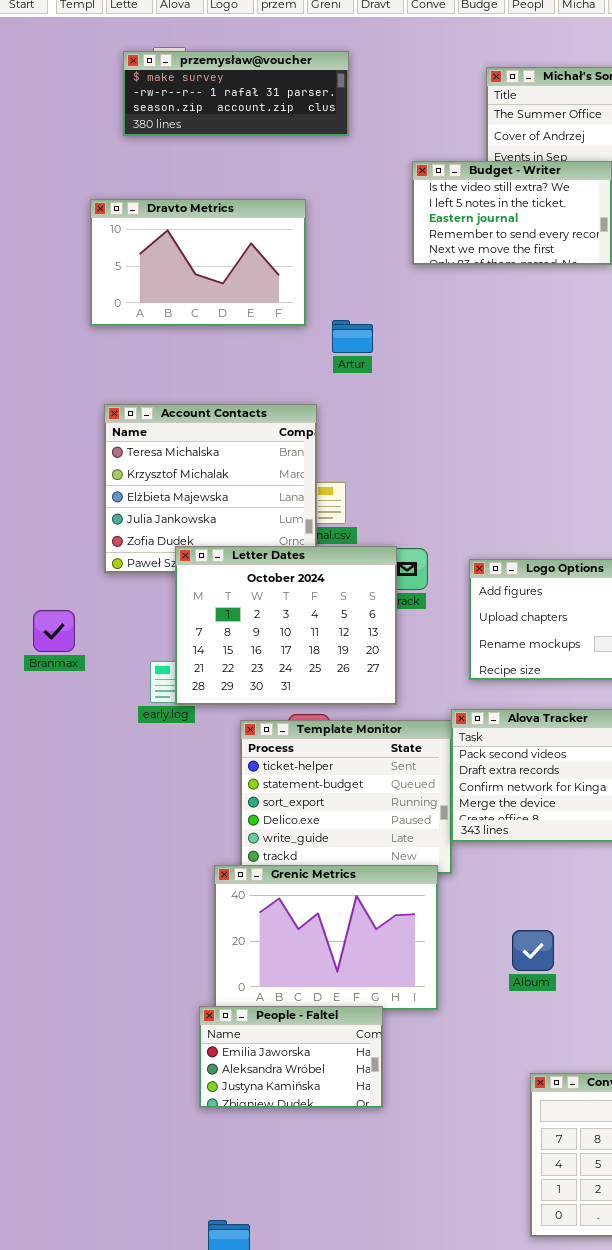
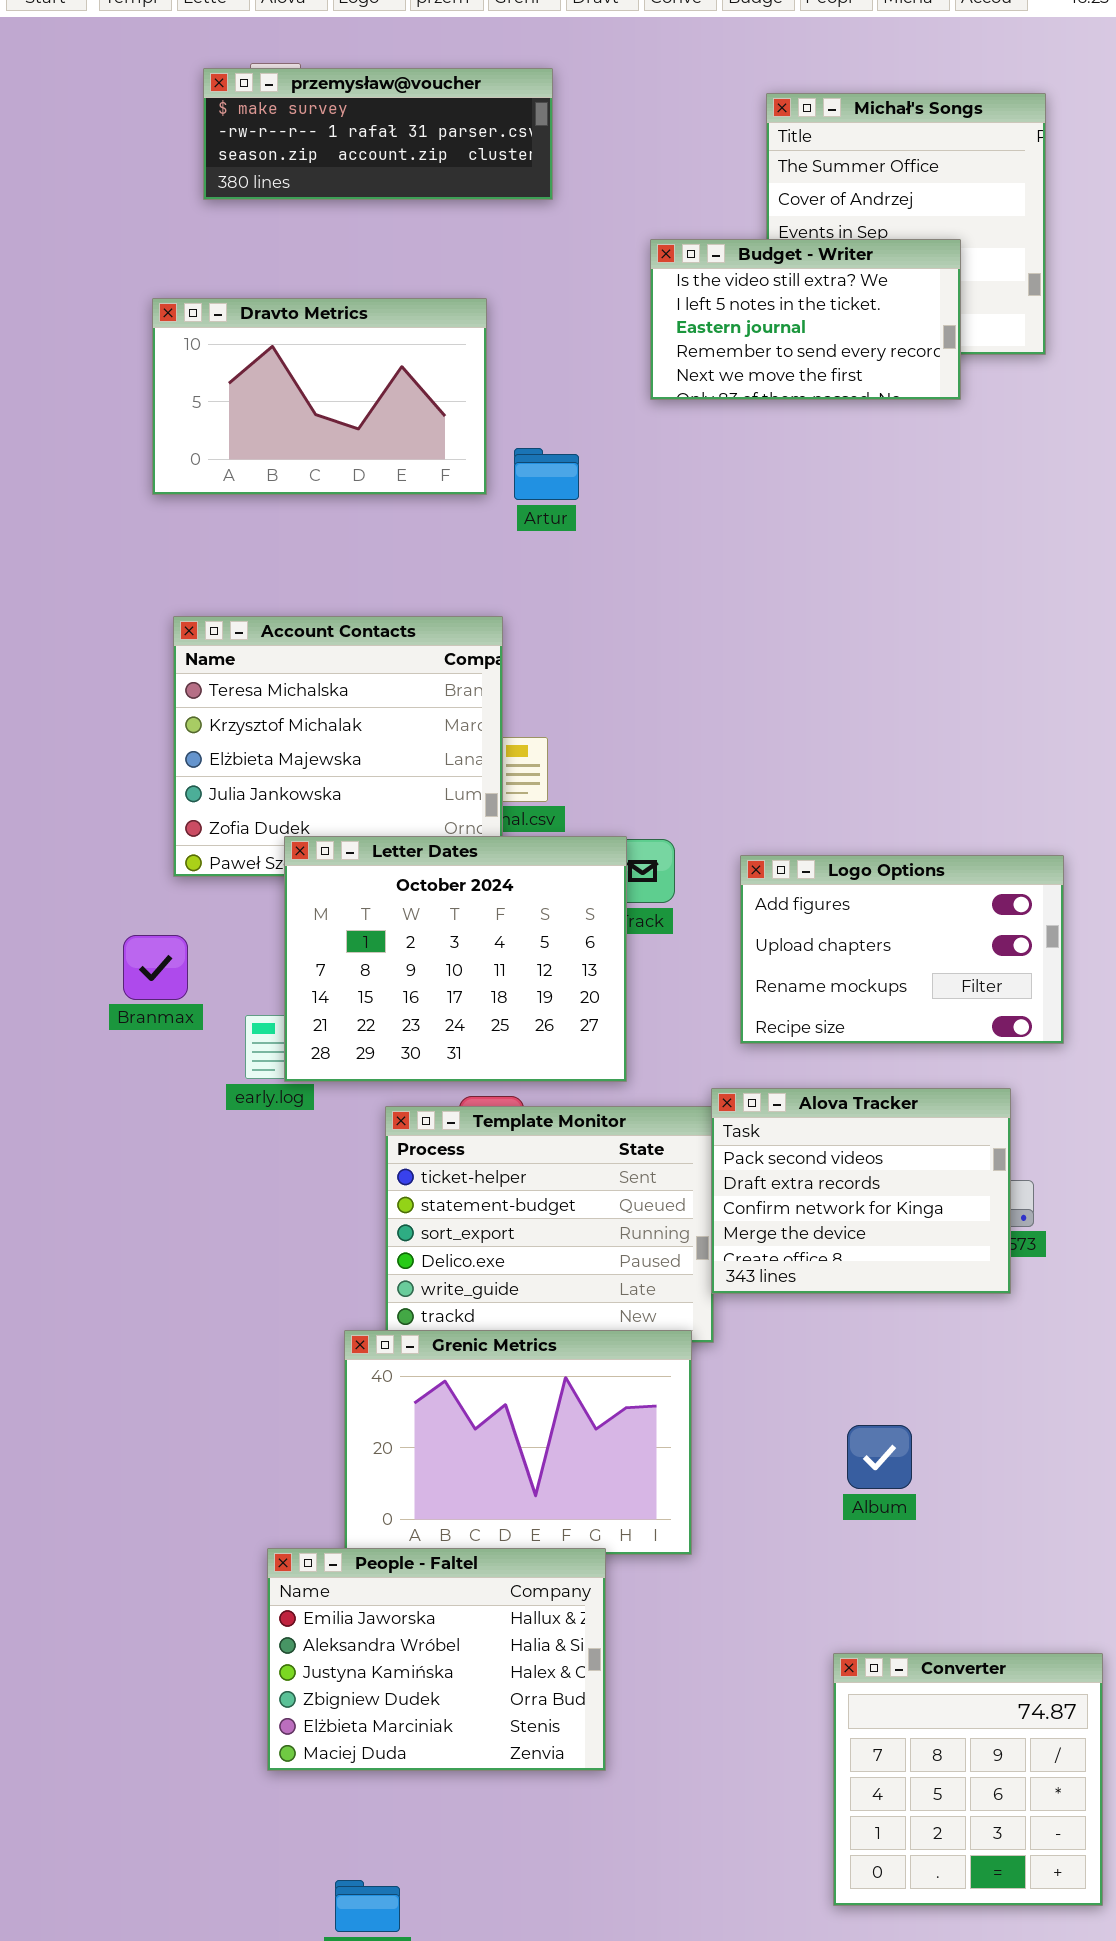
Artur: [332,320,373,353] -> [514,448,579,500], moved
Branmax: [33,610,75,652] -> [123,935,188,1000], moved
Album: [512,930,554,971] -> [847,1425,912,1489], moved
People - Faltel: [199,1006,383,1108] -> [267,1548,606,1771], resized

